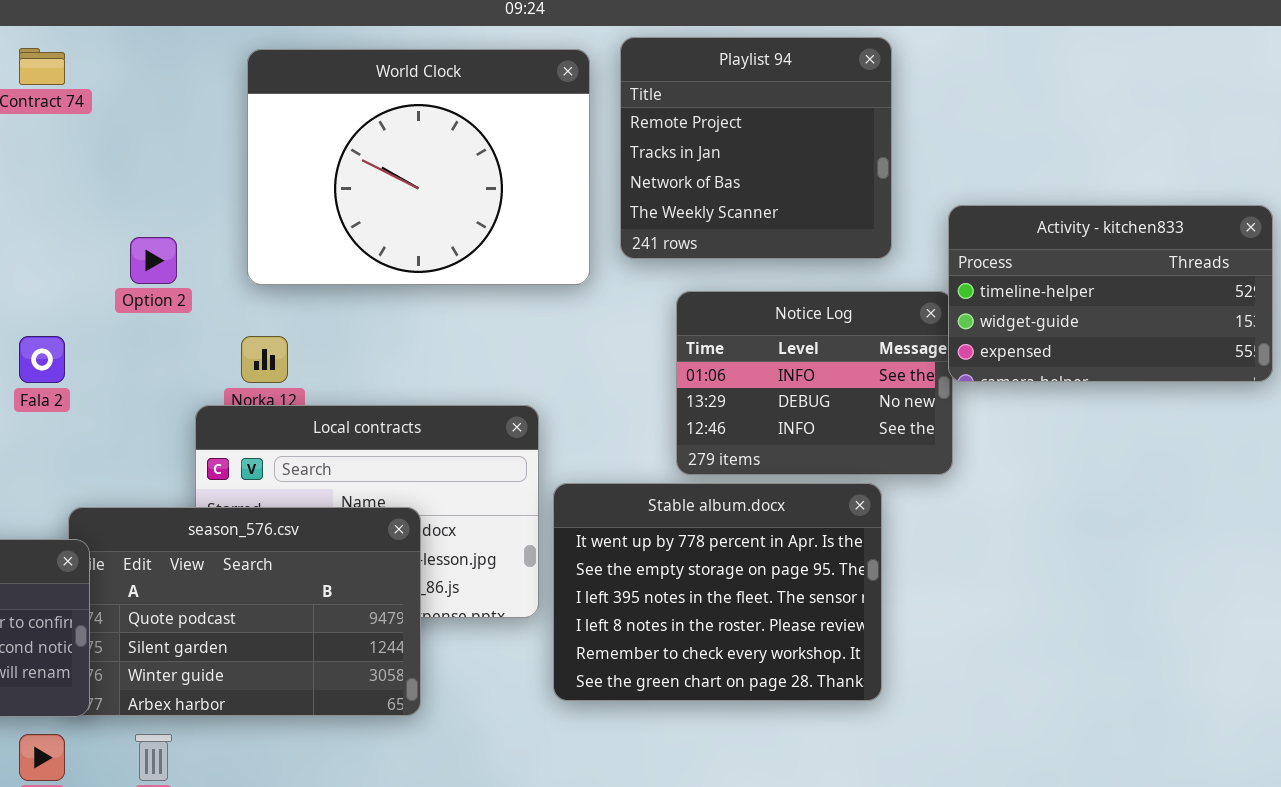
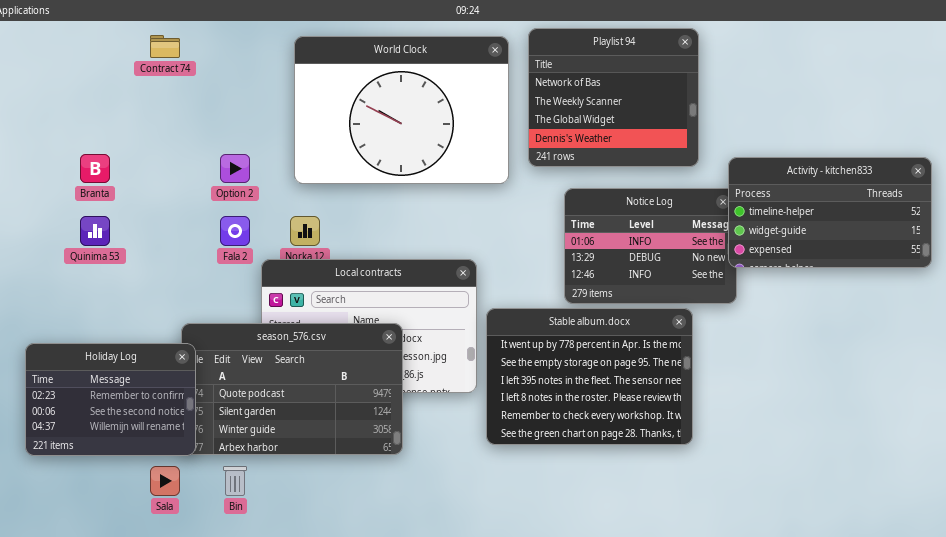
Playlist 94: [620,37,892,259] -> [528,28,699,167], scrolled down 2 rows
Activity - kitchen833: [948,205,1273,382] -> [728,157,932,268], moved
Fala 2: [19,336,65,383] -> [220,216,250,246], moved

